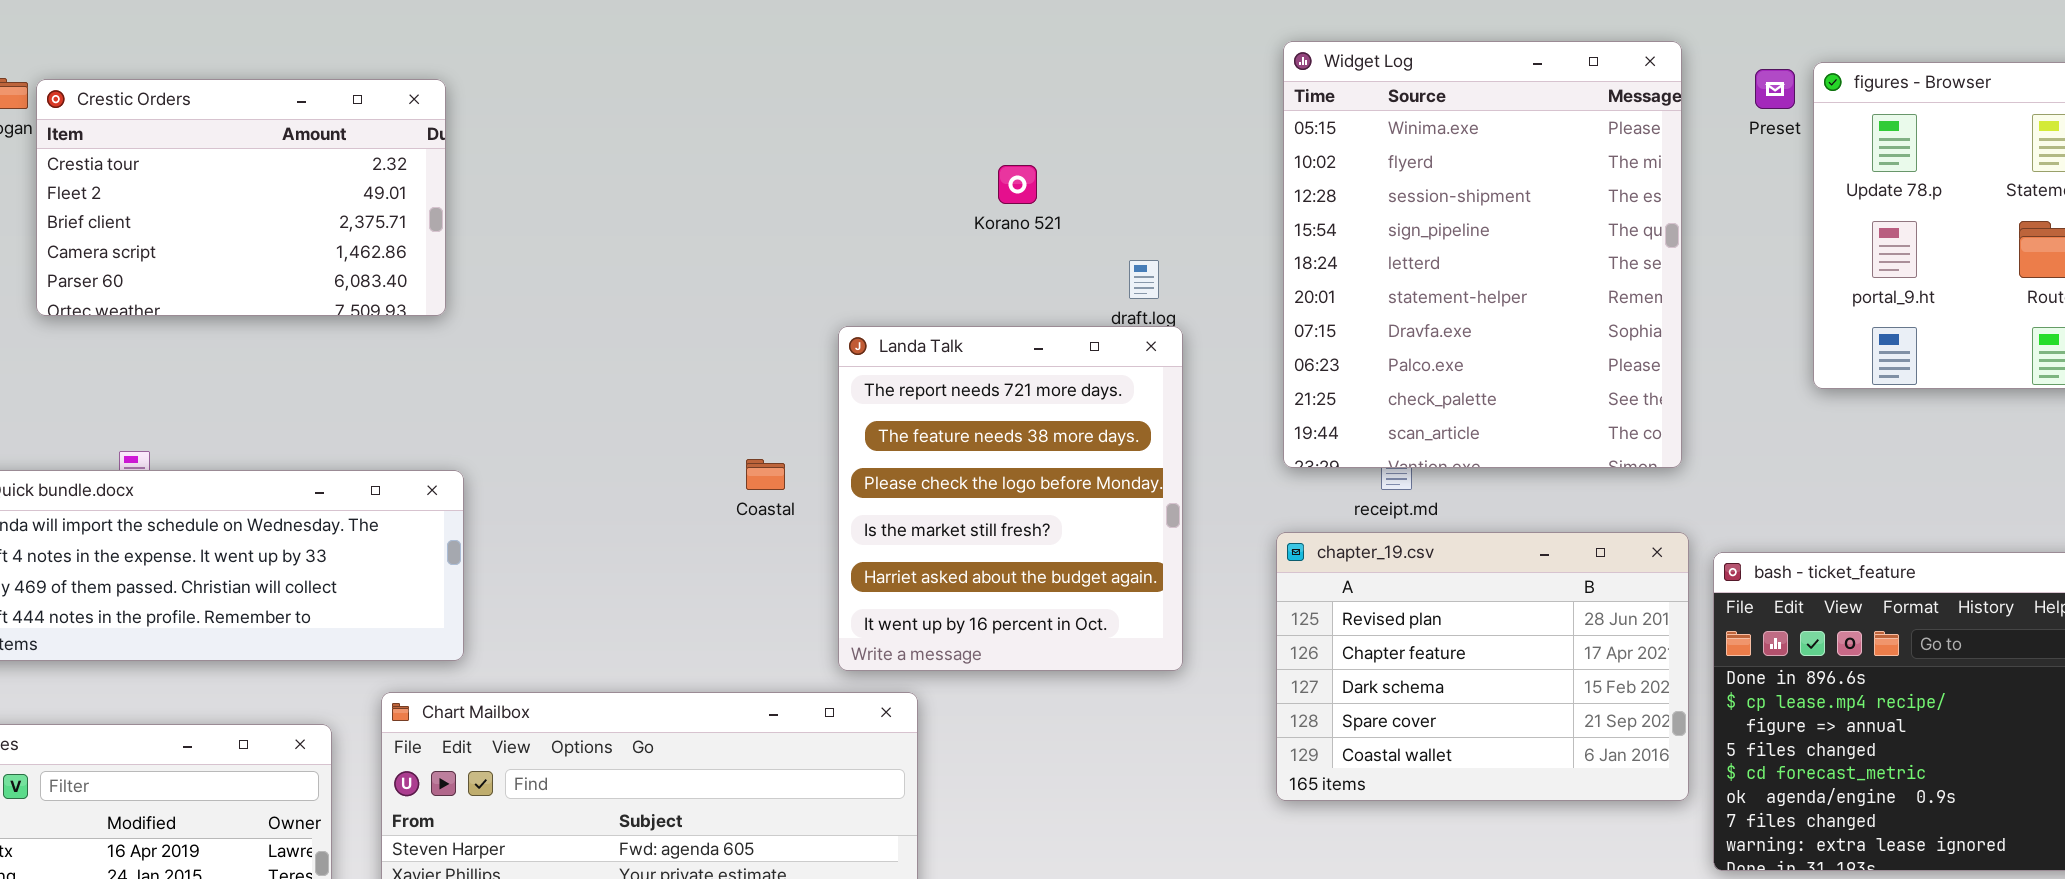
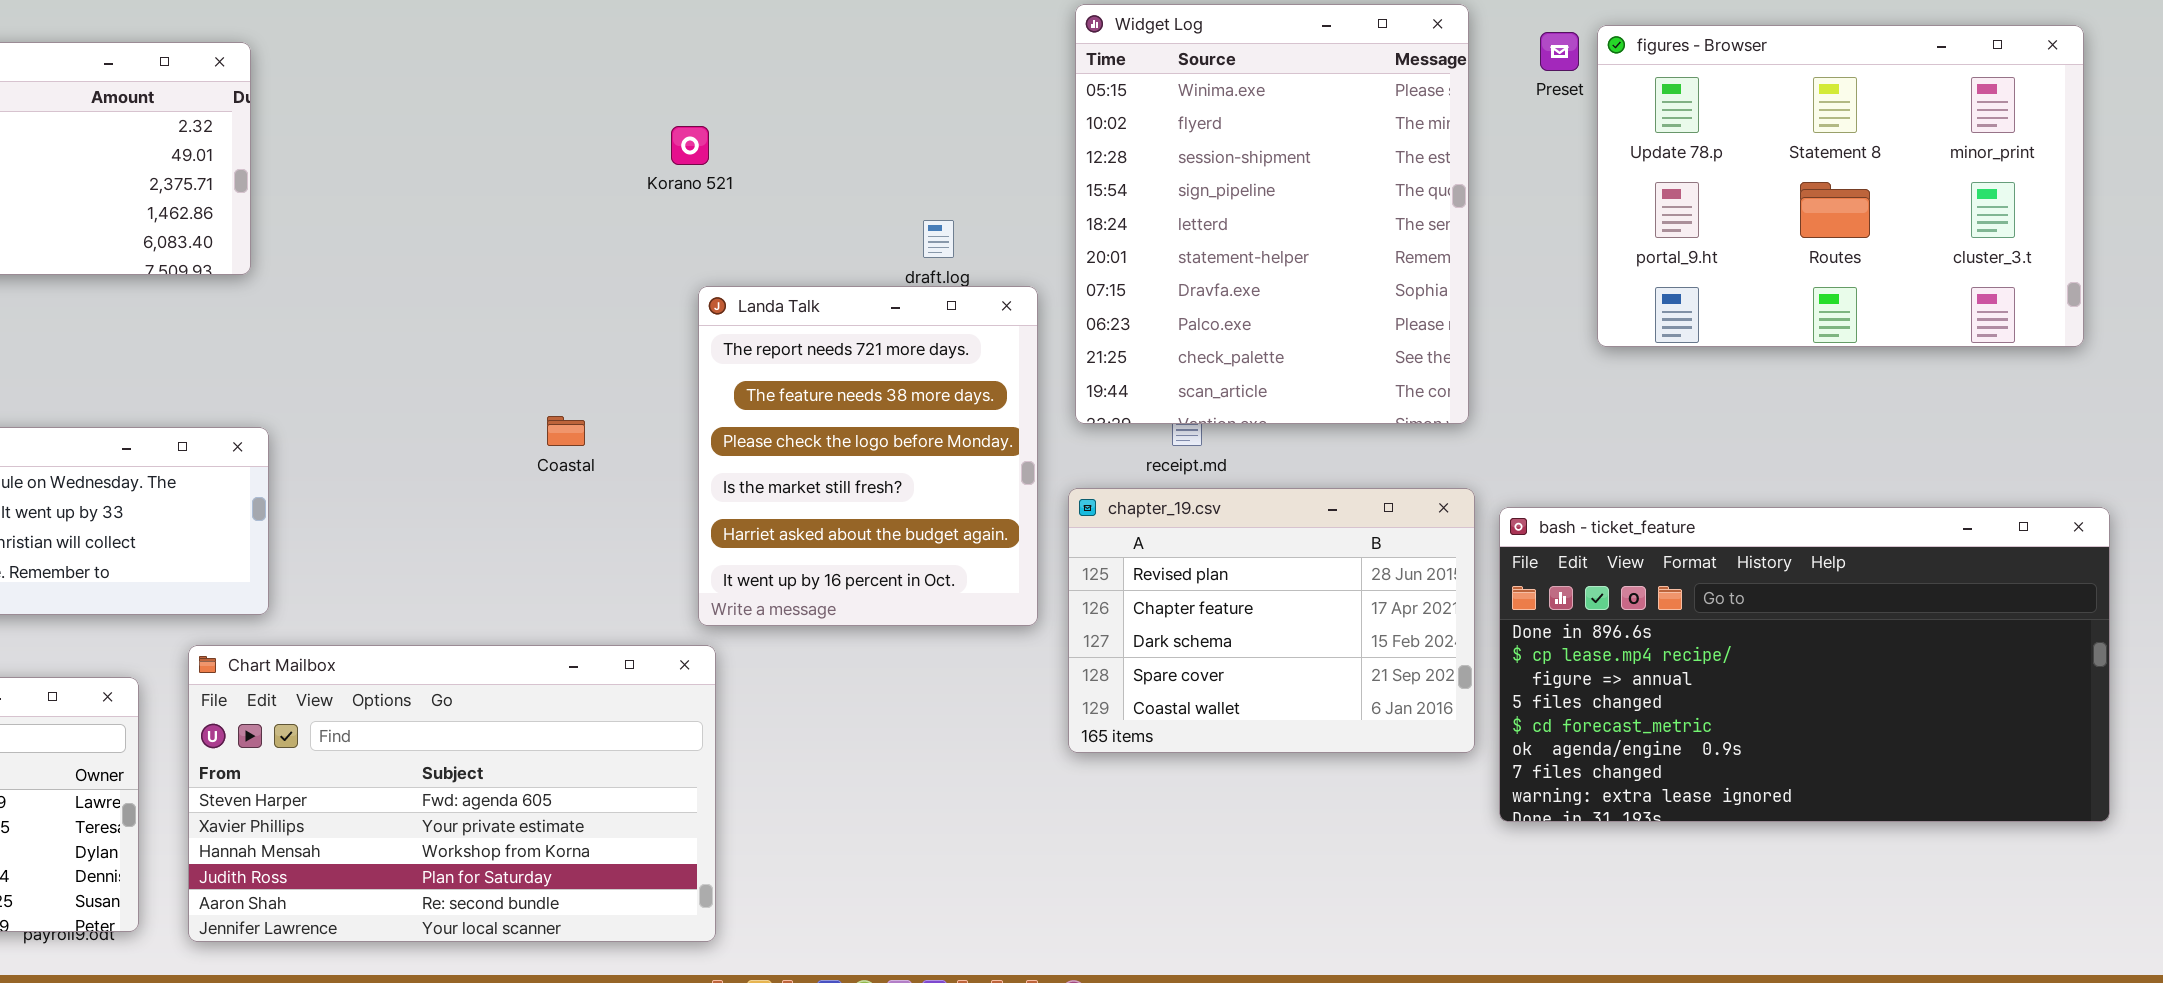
Korano 521: [998,165,1037,204] -> [671,126,709,165], moved
Landa Talk: [838,326,1183,671] -> [698,286,1038,626], moved

